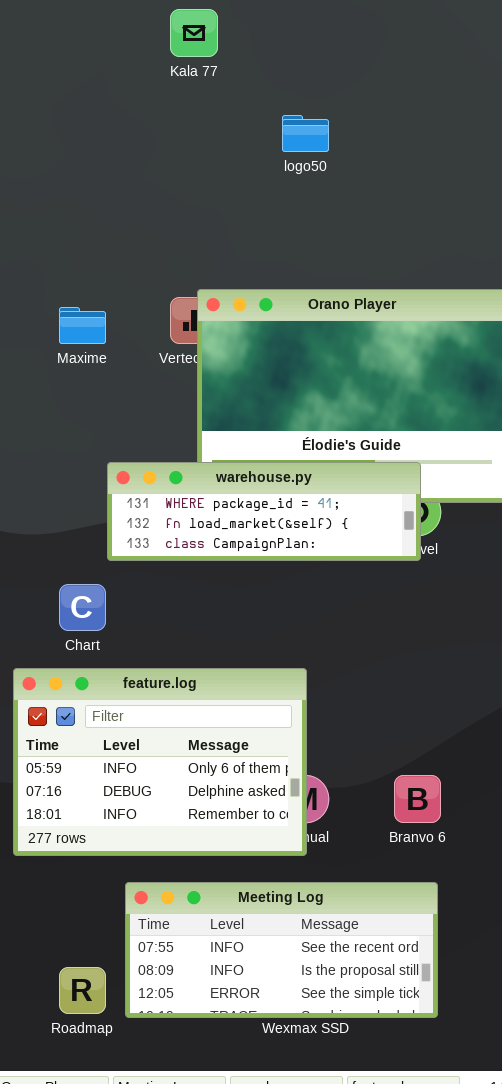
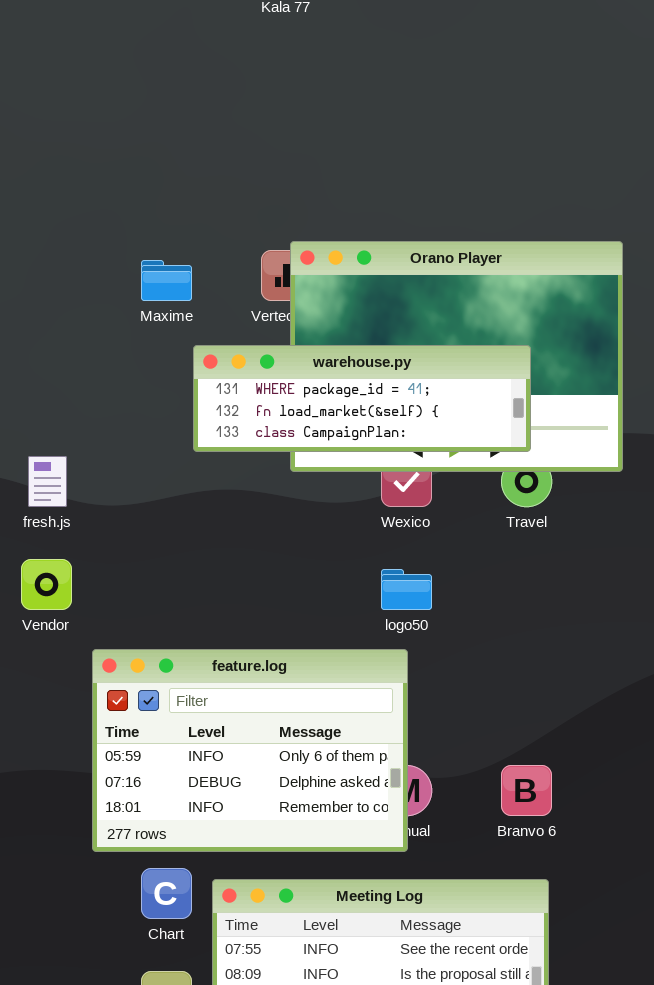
logo50: [282,115,329,152] -> [381,569,432,610], moved
warehouse.py: [107,462,421,561] -> [193,345,531,452], moved
Chart: [59,584,106,631] -> [141,868,192,919], moved

